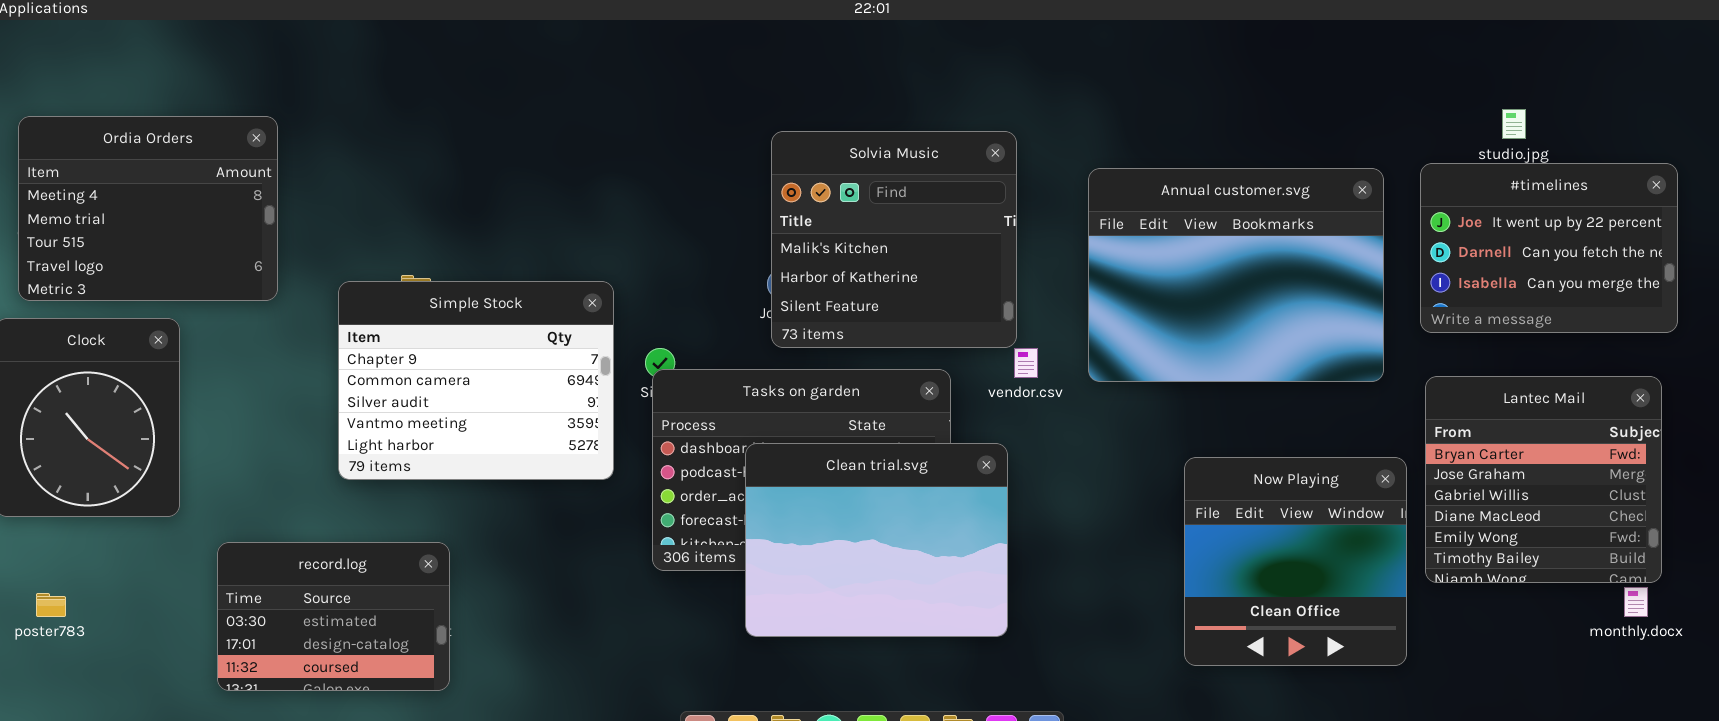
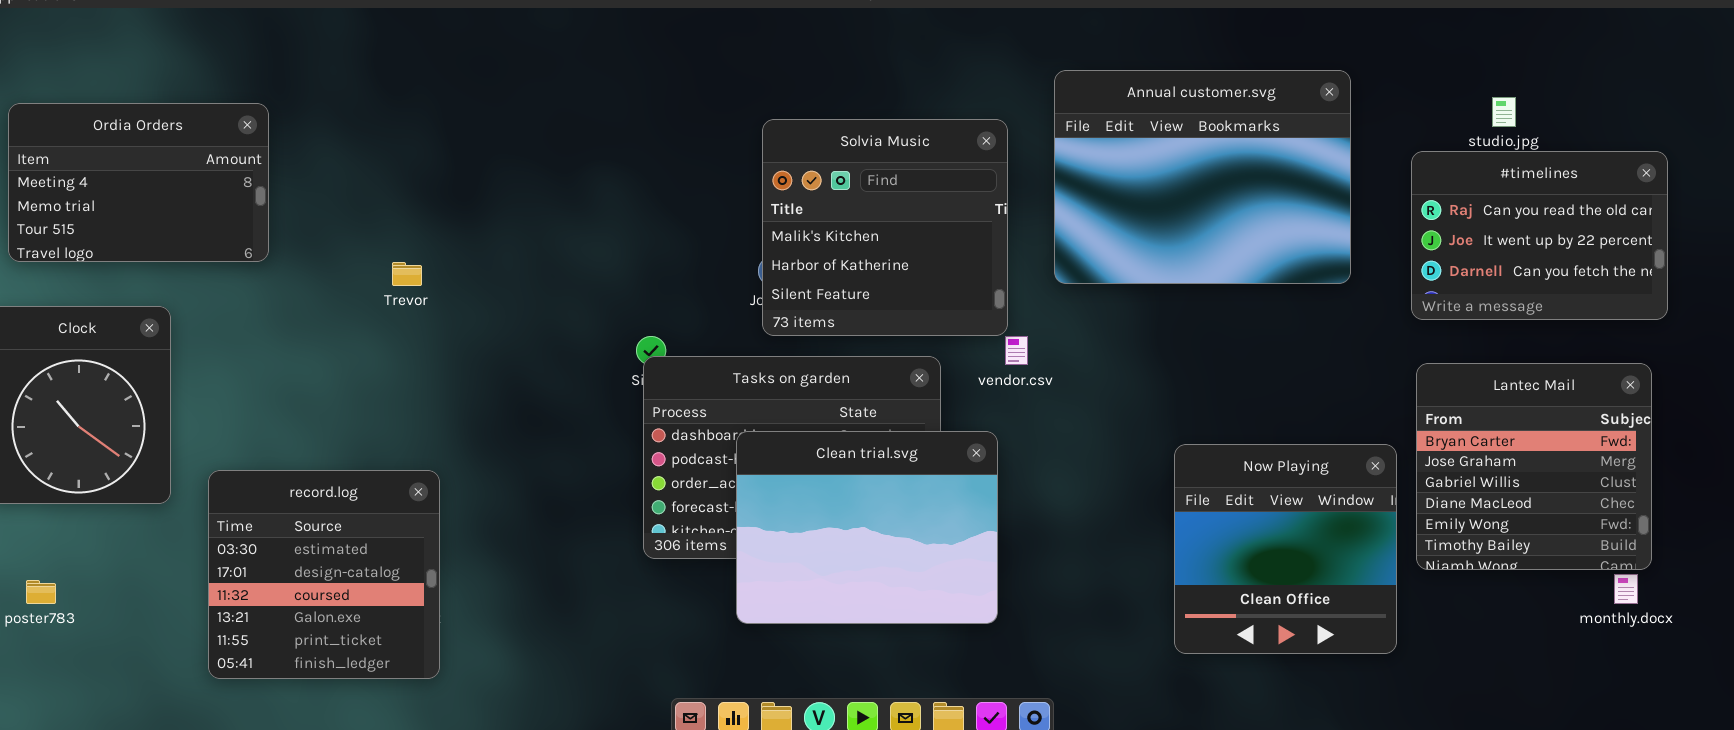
Ordia Orders: [18,116,278,301] -> [8,103,269,262], resized
#timelines: [1420,163,1678,333] -> [1411,151,1668,320], scrolled up 1 row
Annual customer.svg: [1088,168,1384,382] -> [1054,70,1351,284], moved
Simple Stock: [338,281,614,480] -> none, closed
record.log: [217,542,450,691] -> [208,470,440,679], resized

